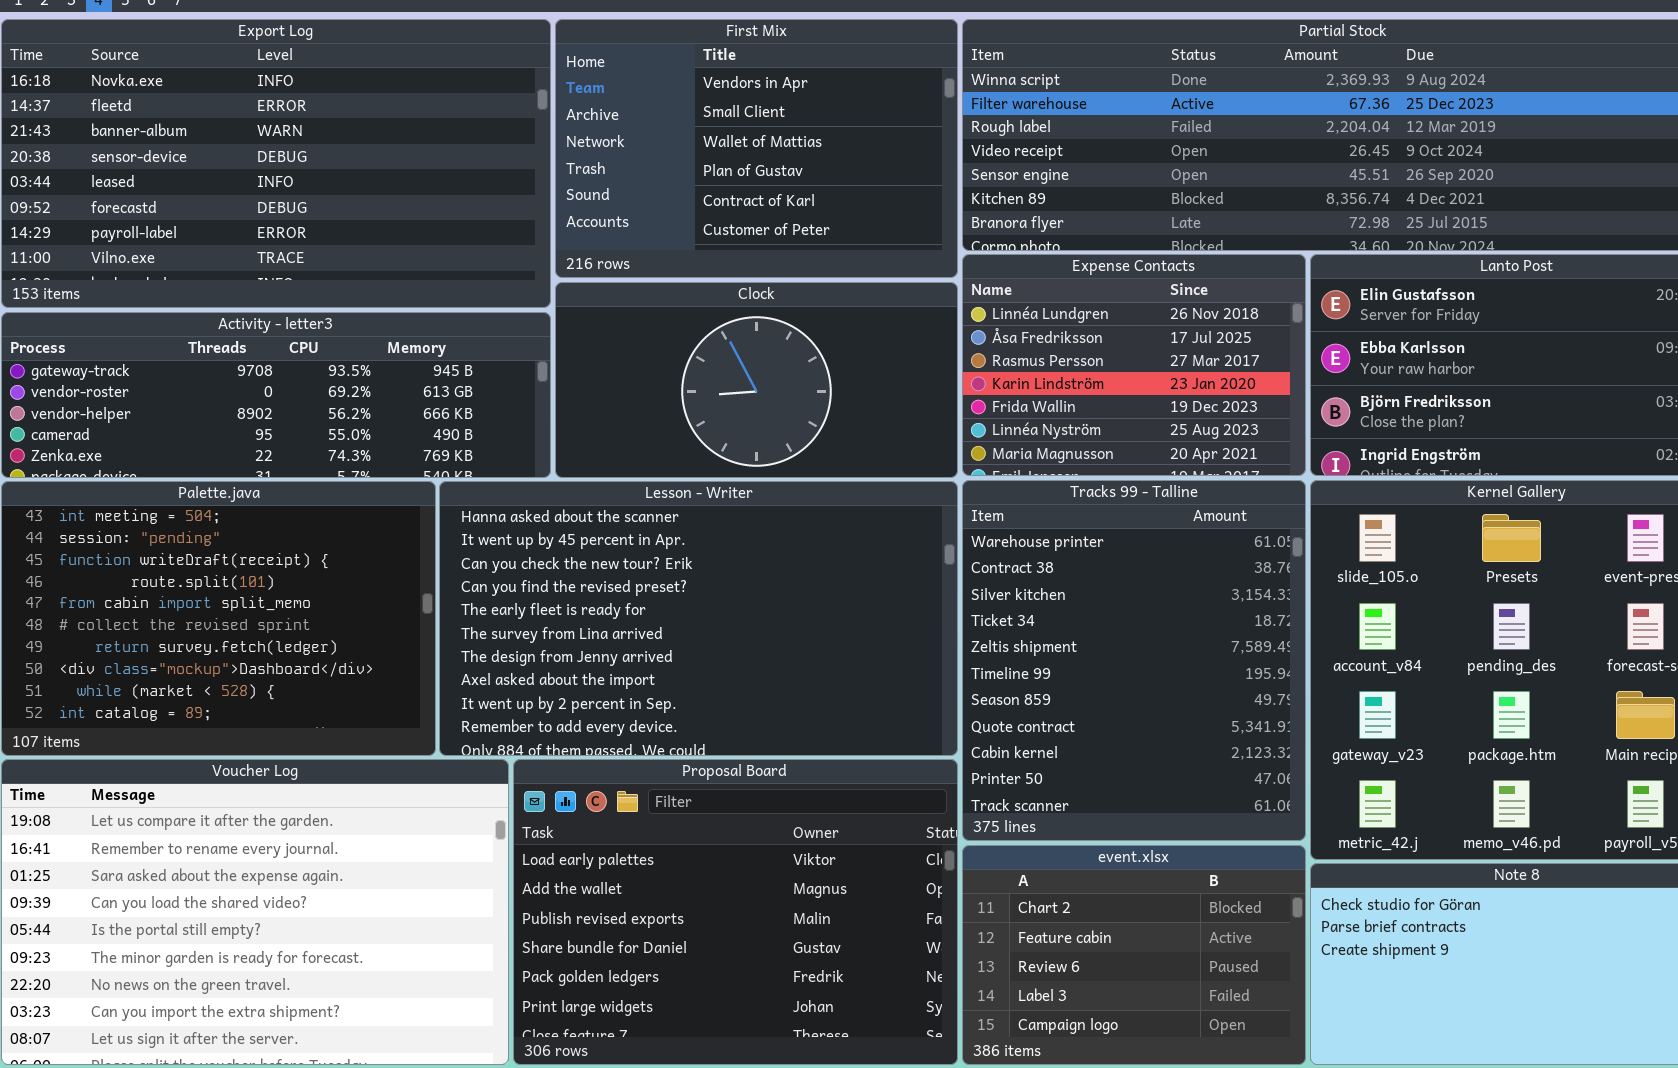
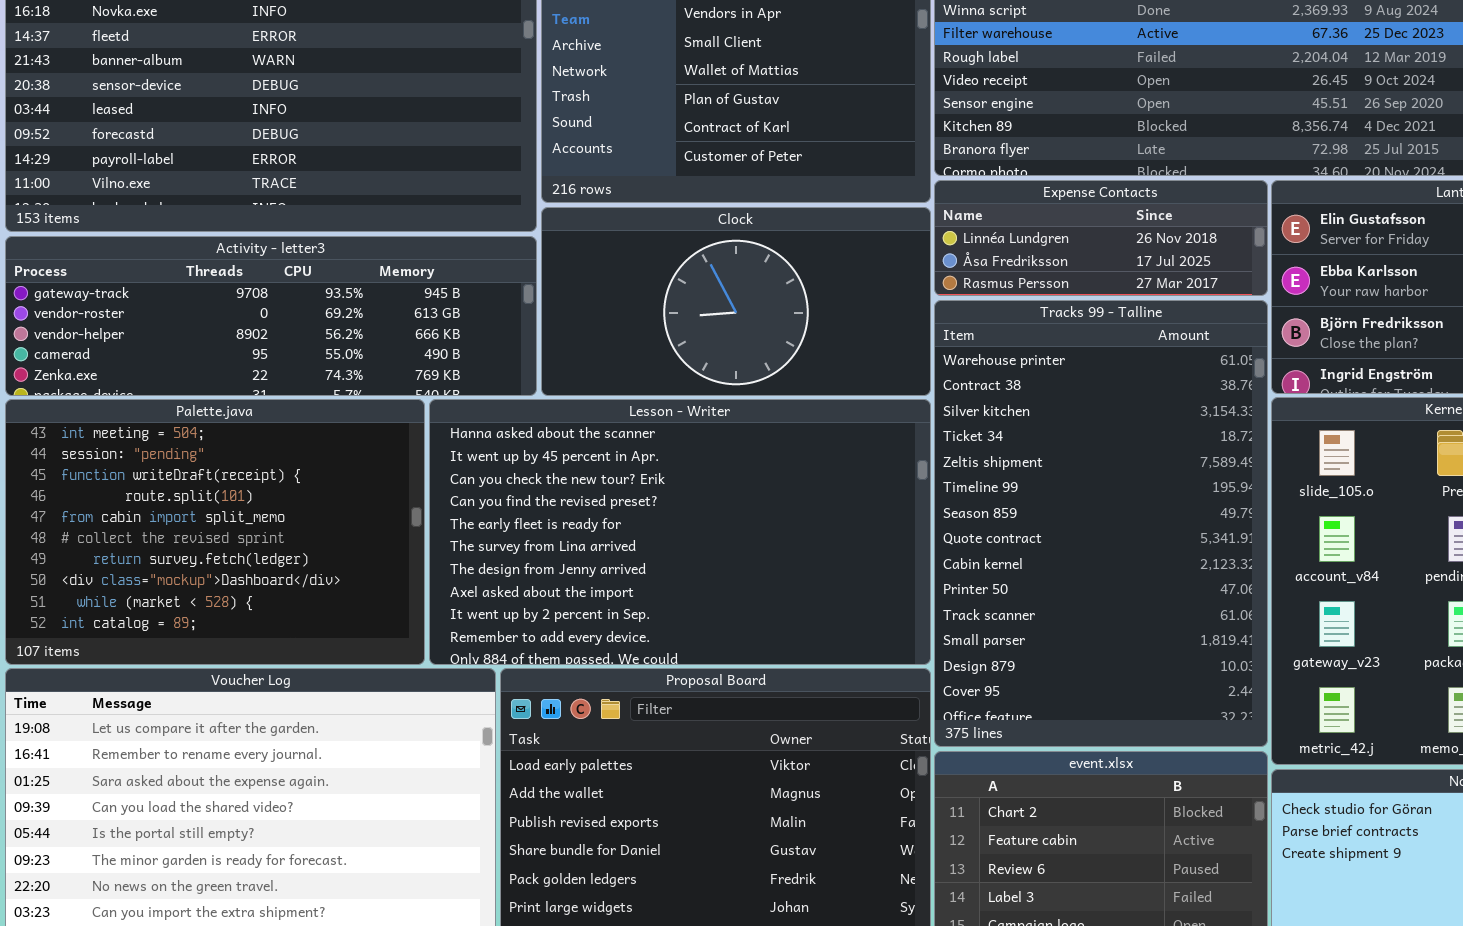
Expense Contacts: [962,254,1306,476] -> [934,180,1268,296], resized
Tracks 99 - Talline: [962,480,1306,841] -> [934,300,1268,747], resized

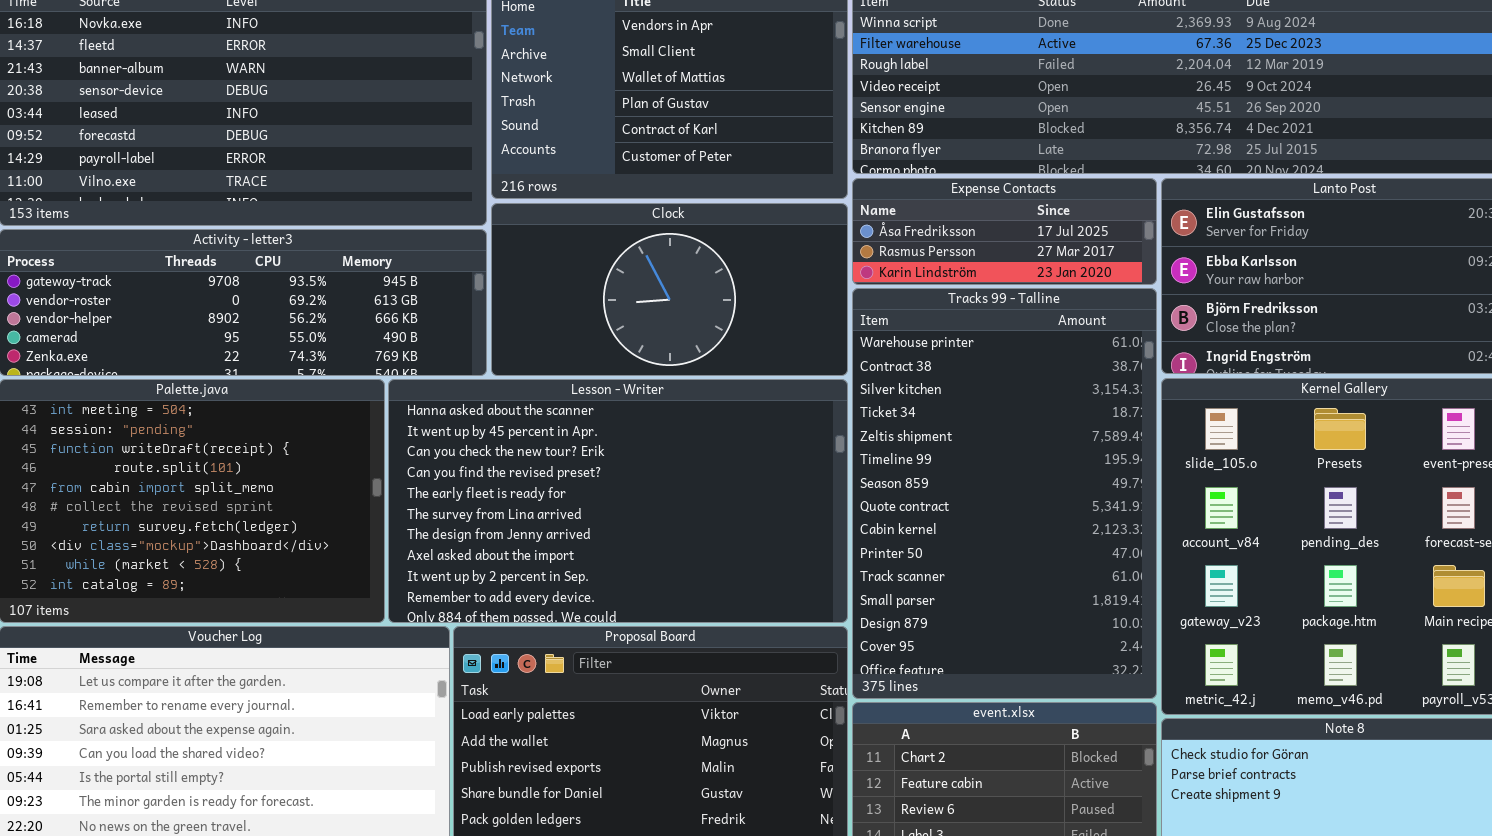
Expense Contacts: [934,180,1268,296] -> [852,178,1157,285], scrolled down 1 row

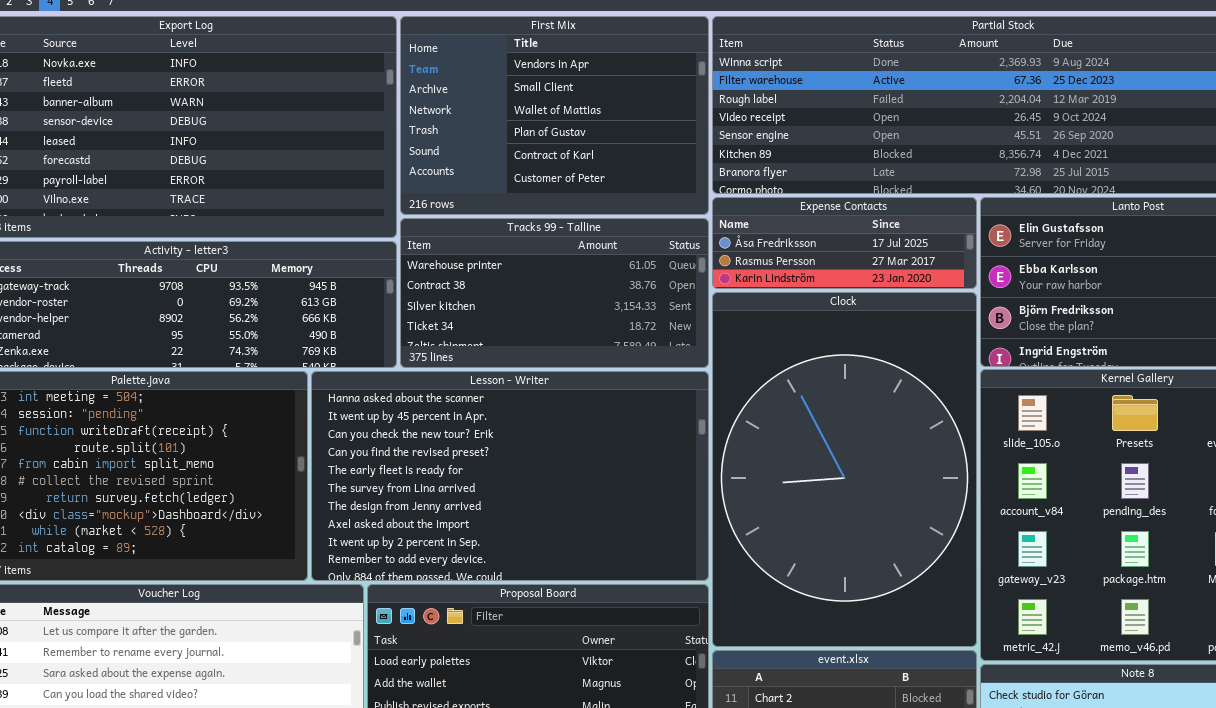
Clock: [491,203,848,376] -> [712,292,977,647], moved, resized
Tracks 99 - Talline: [852,288,1157,699] -> [400,218,709,368], moved, resized

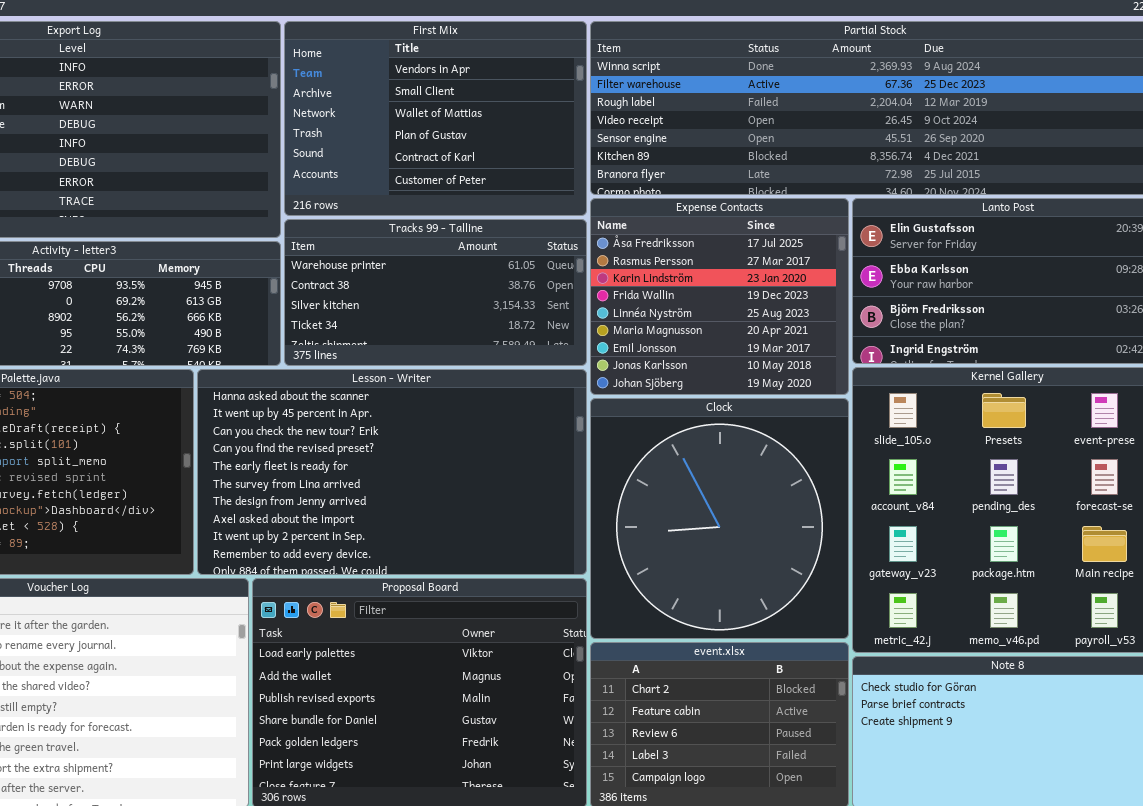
Expense Contacts: [712,197,977,289] -> [590,198,849,395], resized
Clock: [712,292,977,647] -> [590,398,849,639], resized

